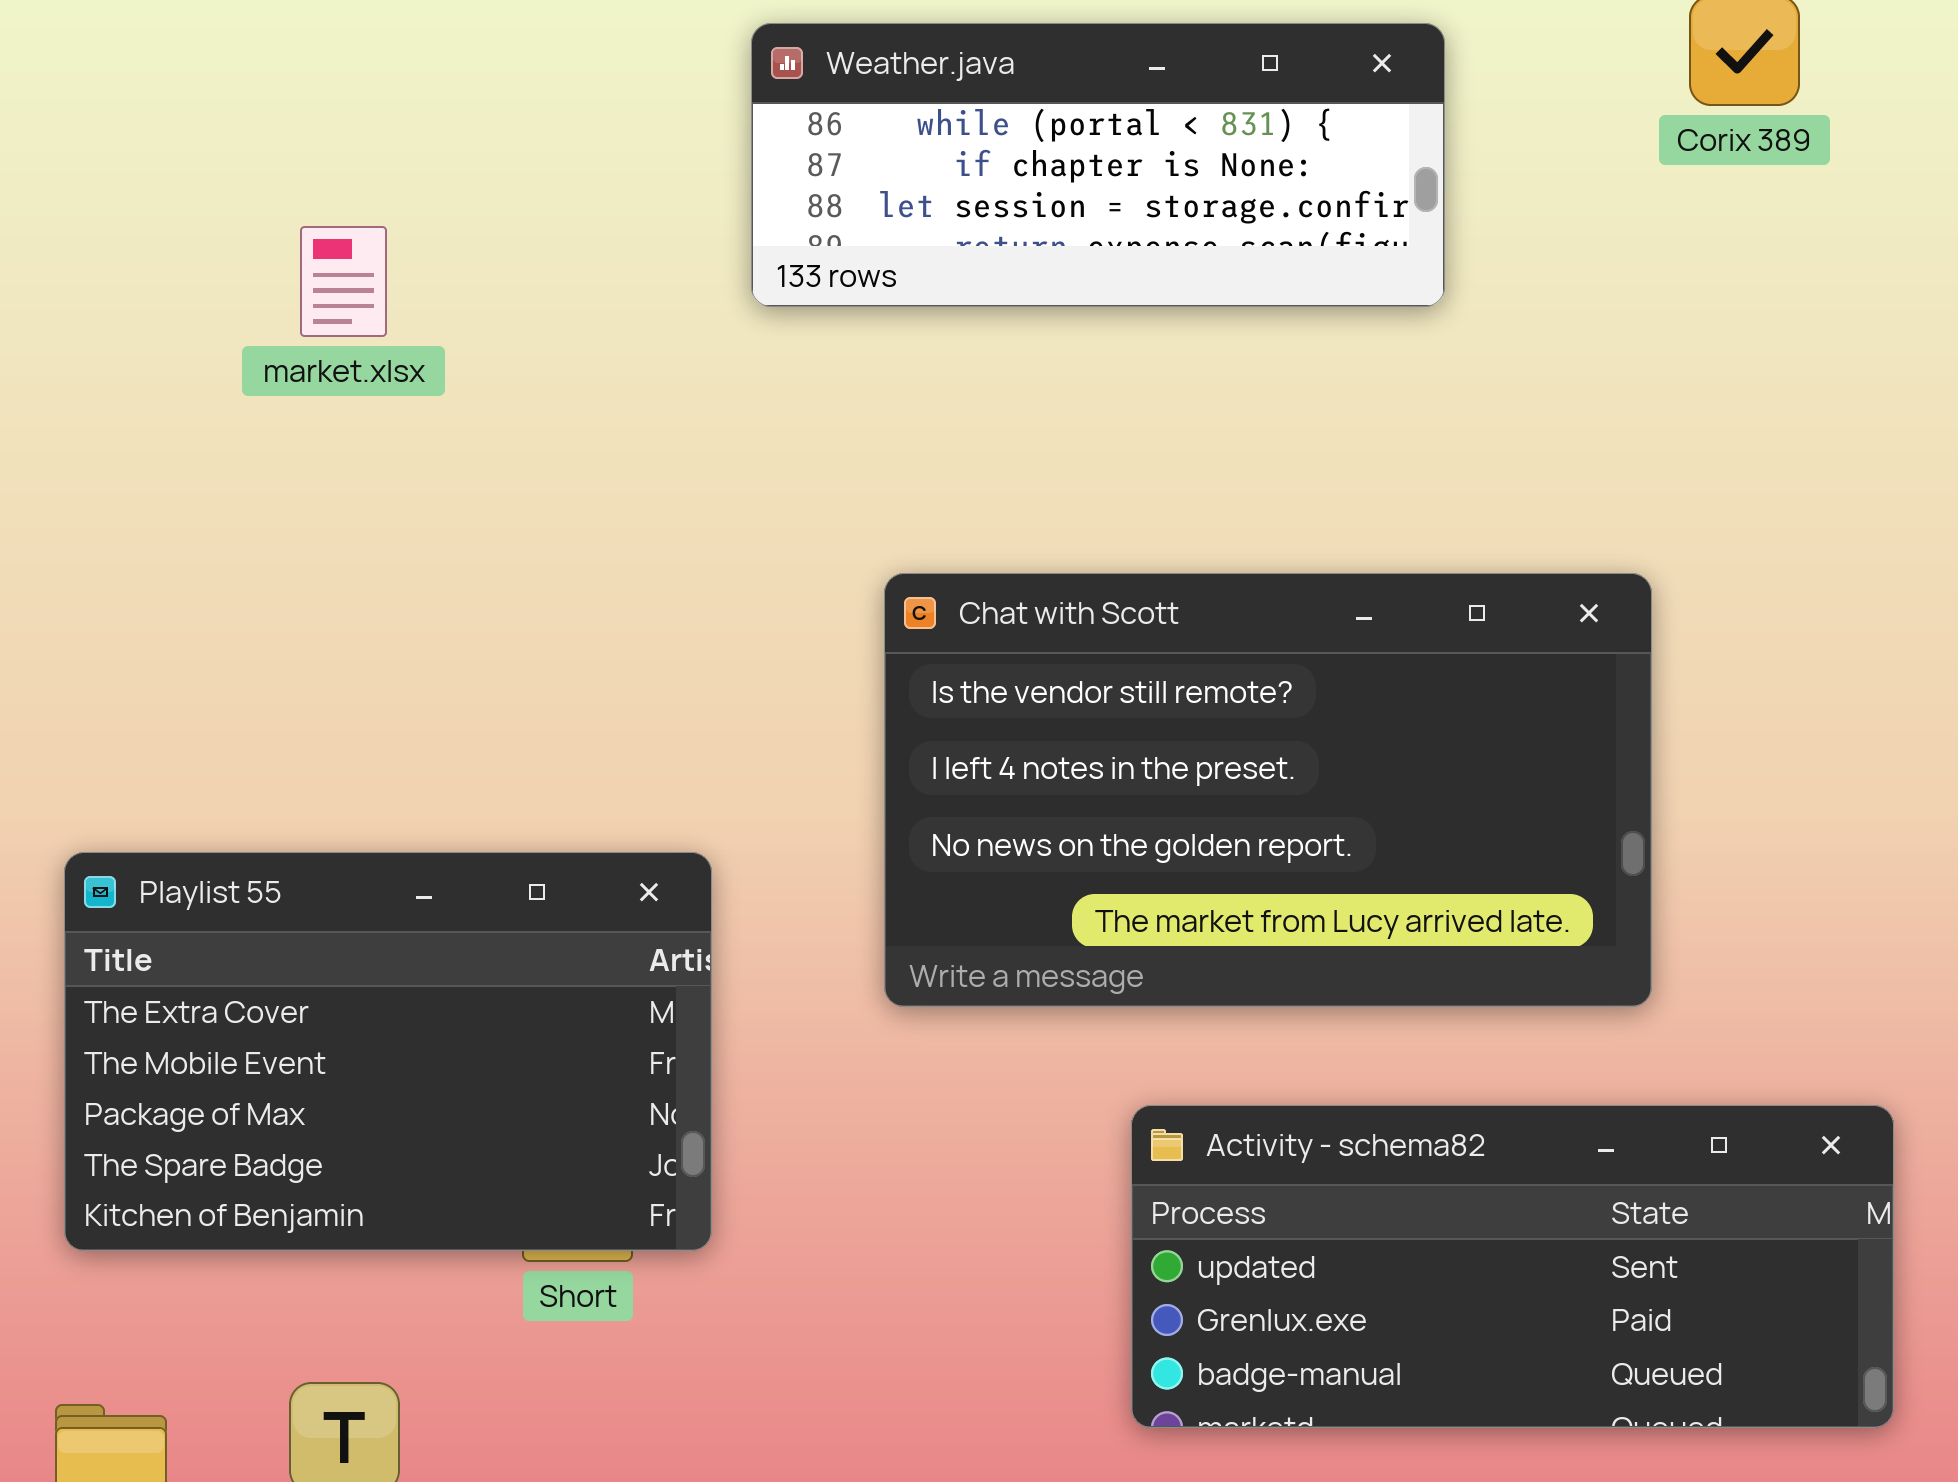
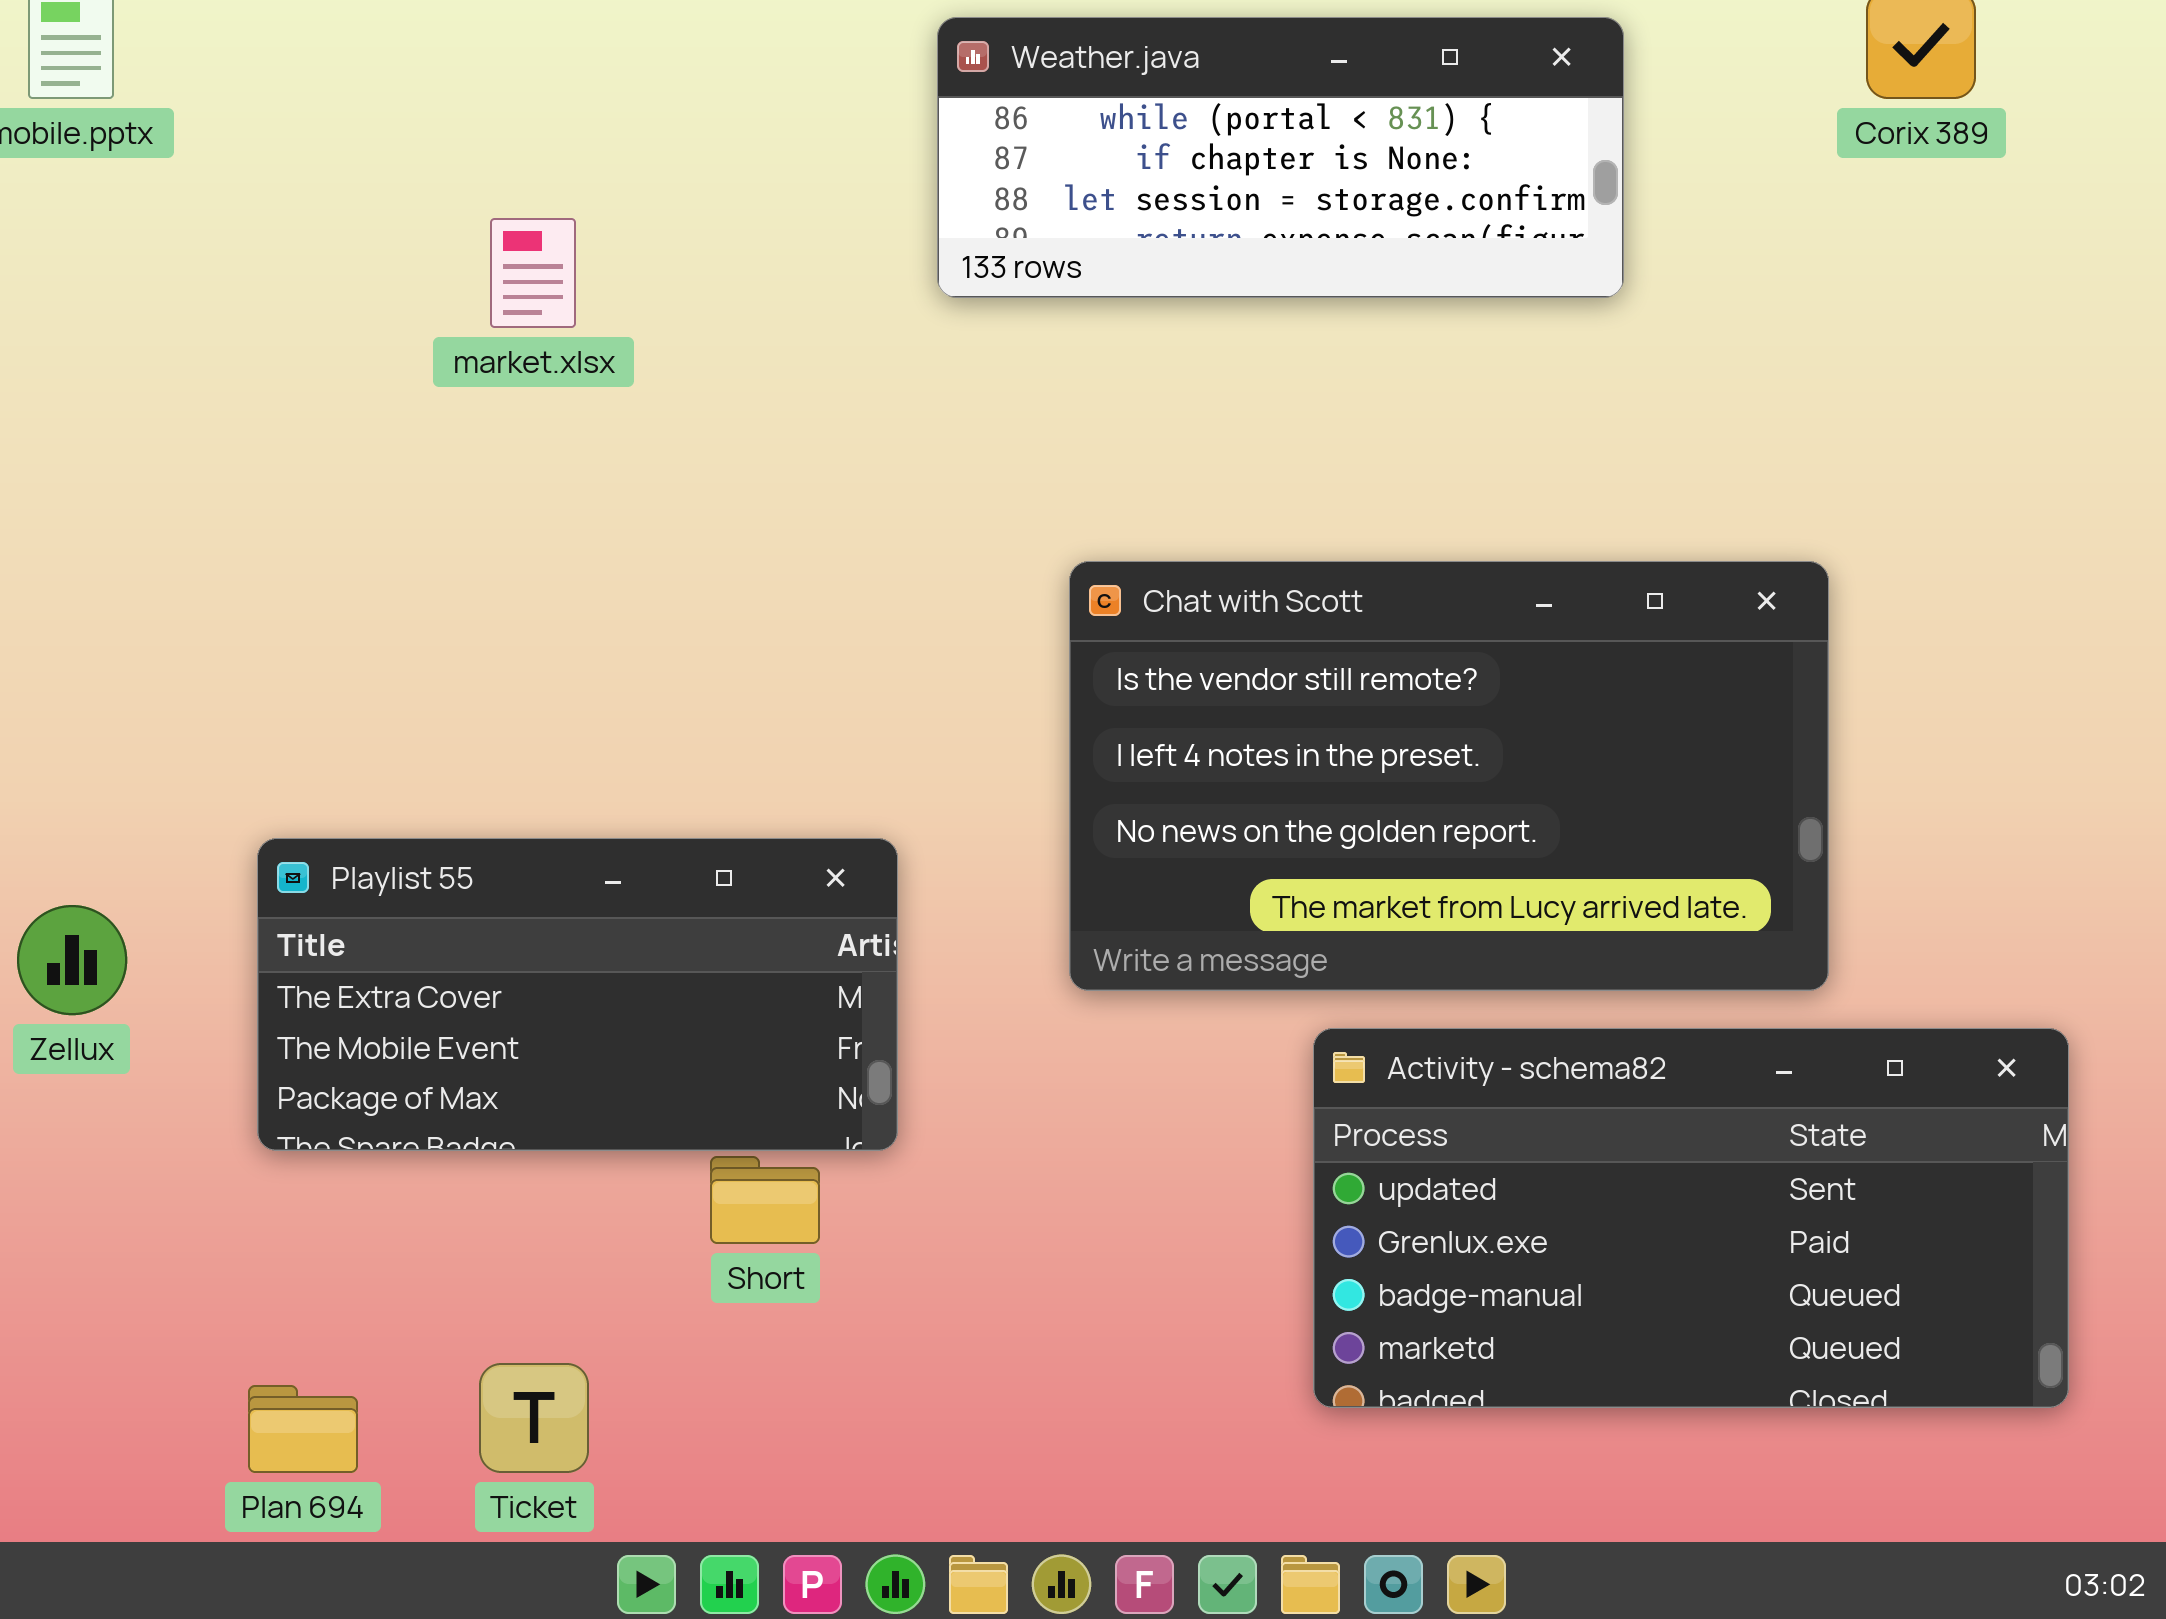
Playlist 55: [64,852,712,1251] -> [257,838,898,1151], resized
Activity - schema82: [1131,1105,1894,1428] -> [1313,1028,2069,1408], resized

